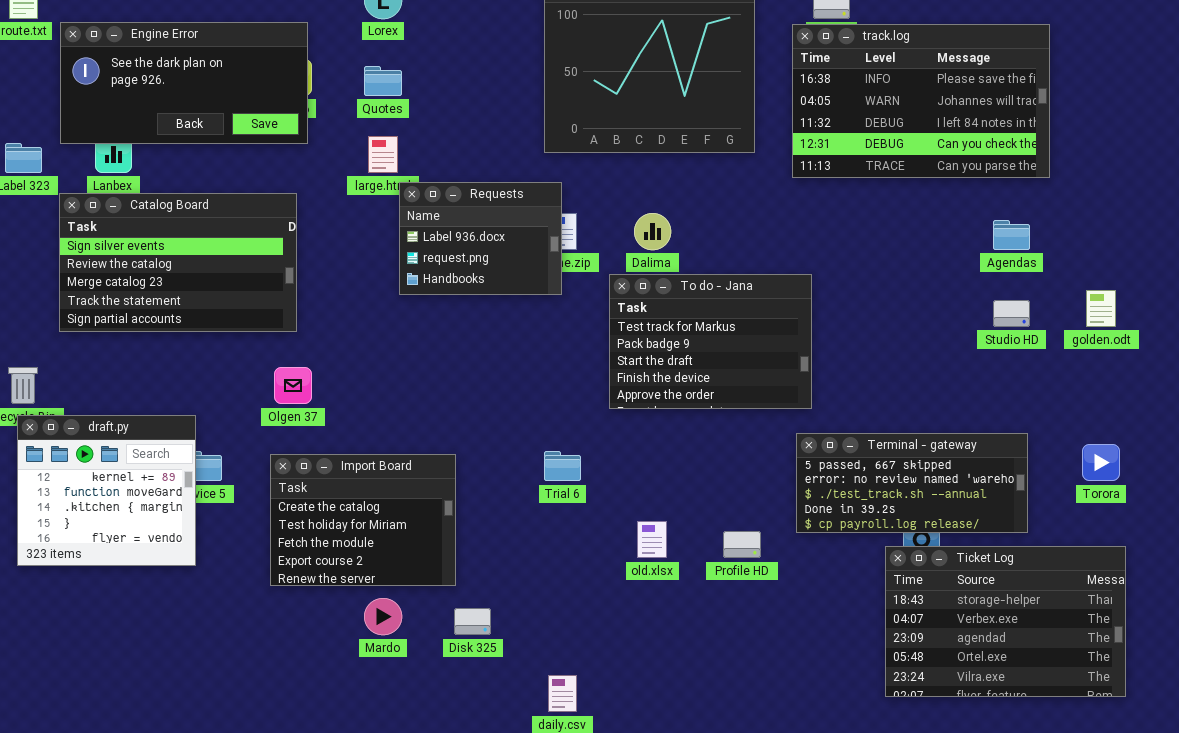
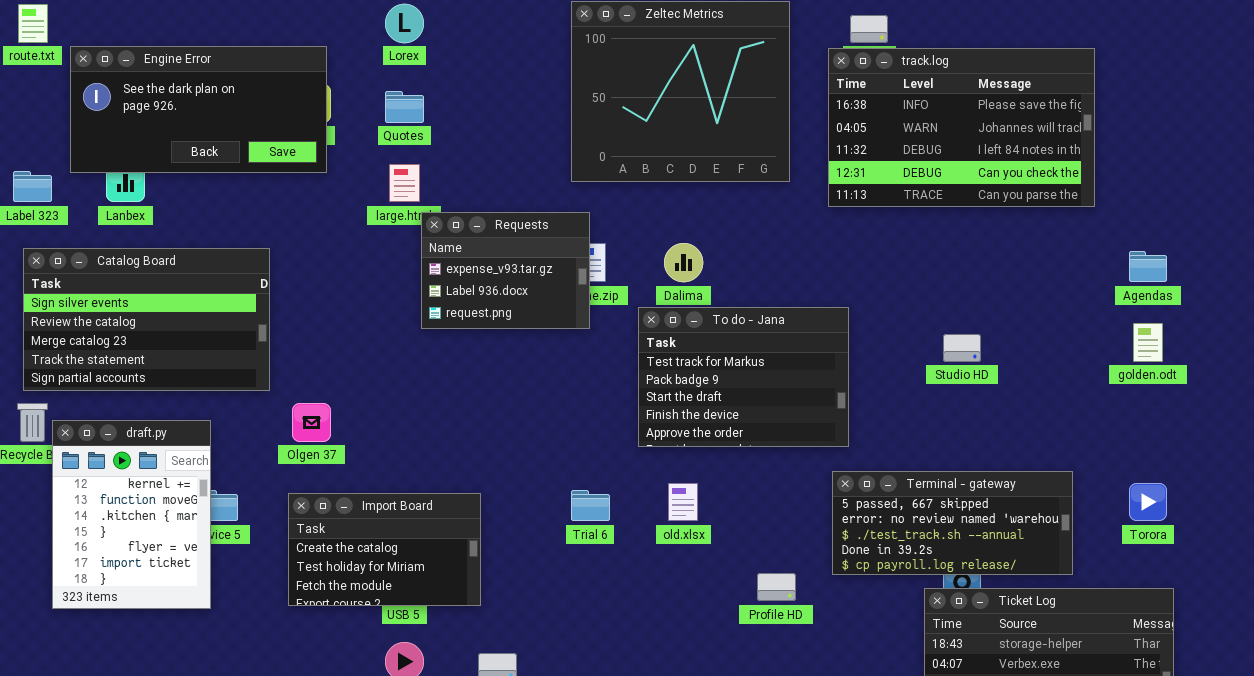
Requests: [399,182,562,295] -> [421,212,590,329], scrolled up 1 row
Catalog Board: [59,193,297,332] -> [23,248,270,391], moved
Agendas: [993,220,1030,250] -> [1129,251,1167,282], moved
Studio HD: [993,300,1030,327] -> [943,334,981,362], moved
draft.py: [17,415,196,566] -> [52,420,211,609], resized
Import Board: [270,454,456,586] -> [288,493,481,606], resized
old.xlsx: [637,521,667,558] -> [668,483,698,521], moved

